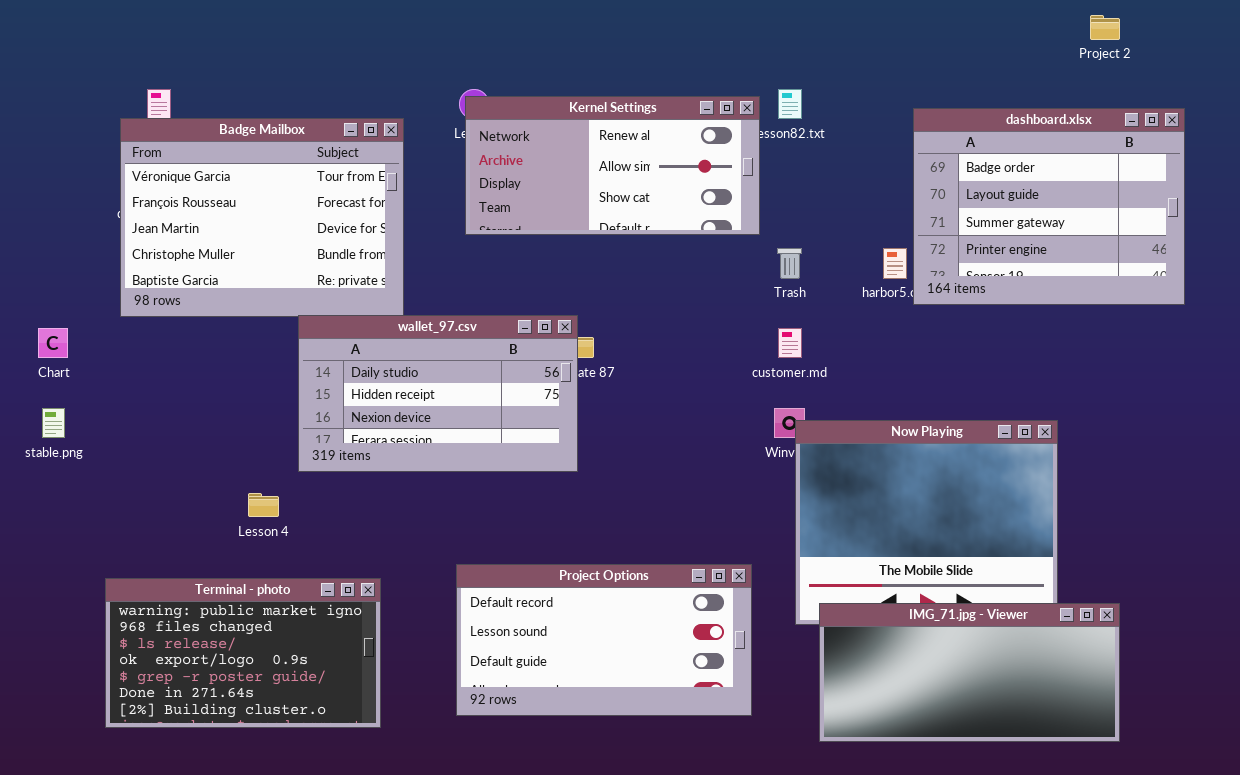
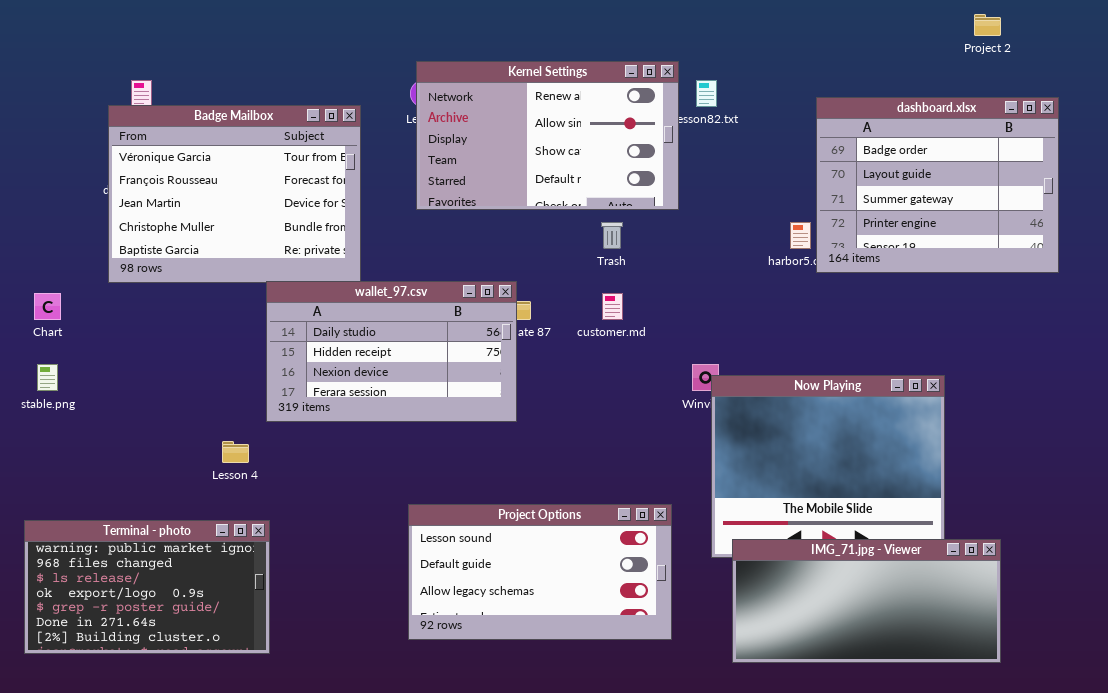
Kernel Settings: [465,96,760,235] -> [416,61,679,210], resized
Trash: [777,248,802,279] -> [601,222,623,249], moved
customer.md: [778,328,802,358] -> [602,293,623,320], moved
Project Options: [456,564,752,716] -> [408,504,672,640], scrolled down 1 row
Terminal - photo: [105,578,381,728] -> [24,520,270,654], moved

